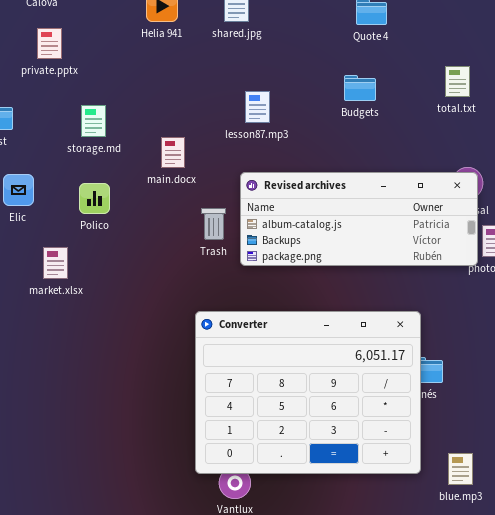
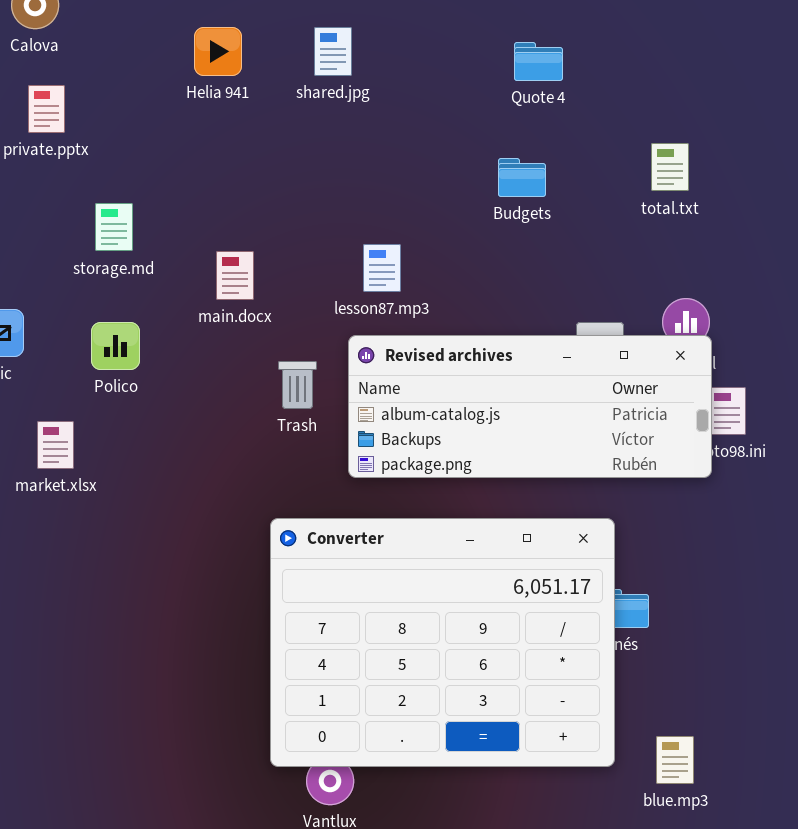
lesson87.mp3: [245,91,270,123] -> [363,244,401,292], moved
Revised archives: [240,172,478,266] -> [348,335,712,478], moved

